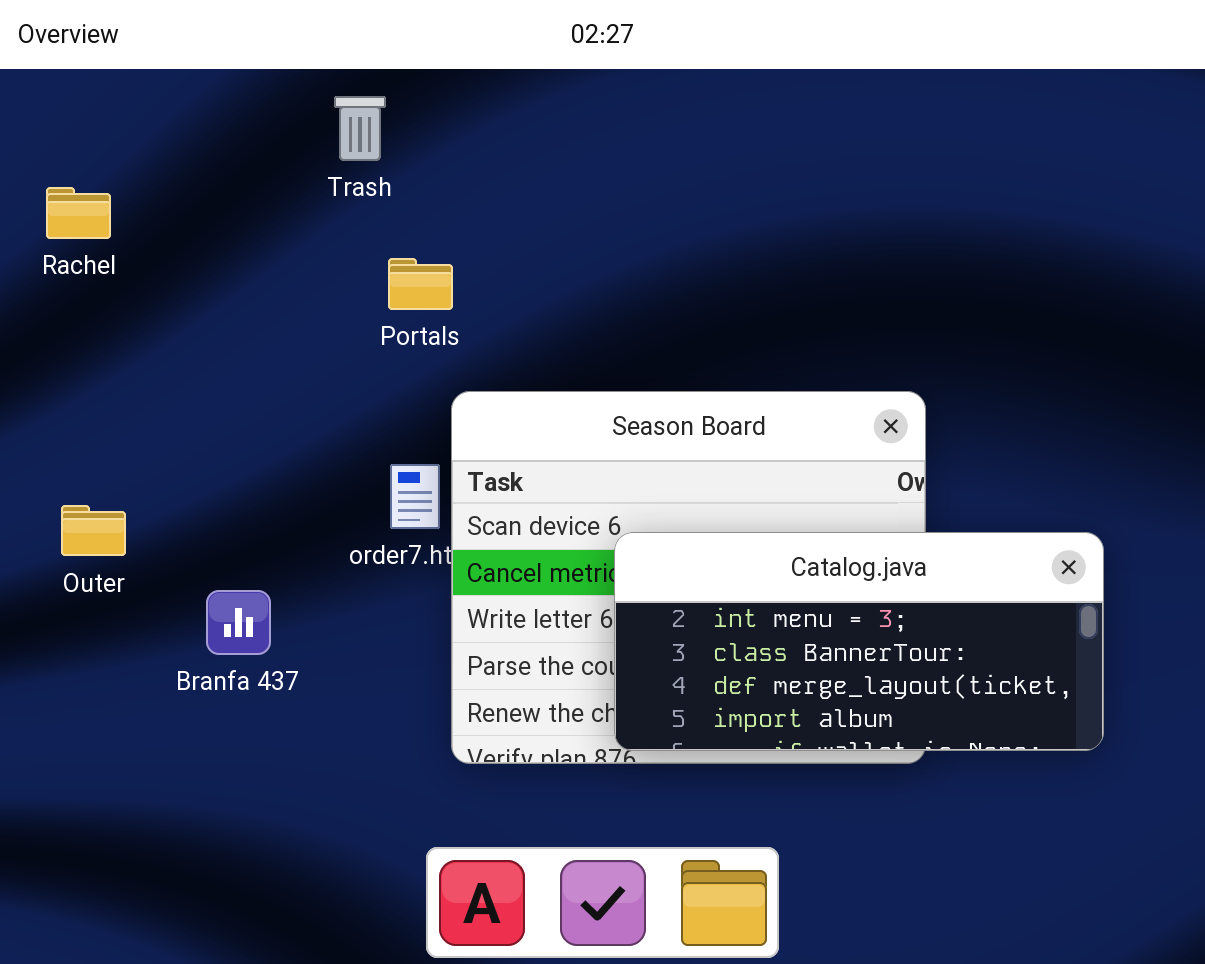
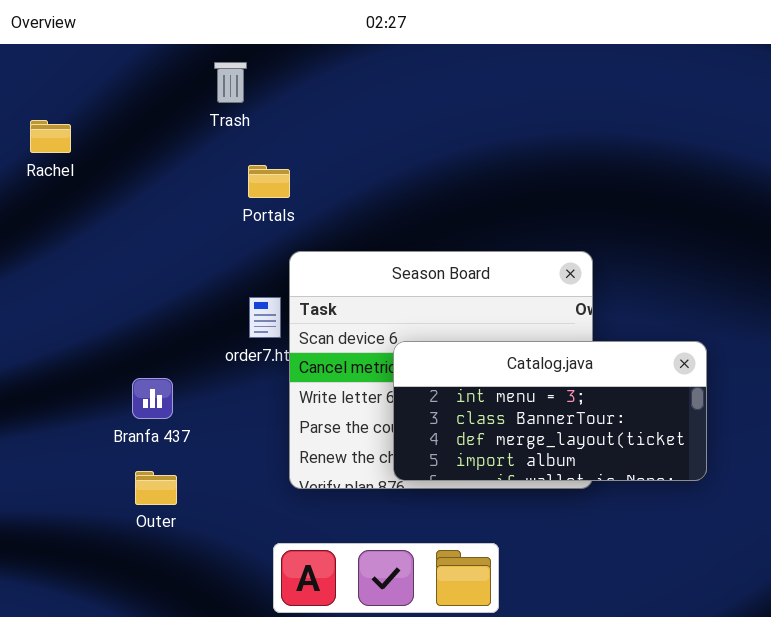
Outer: [61,505,126,556] -> [135,471,177,505], moved

